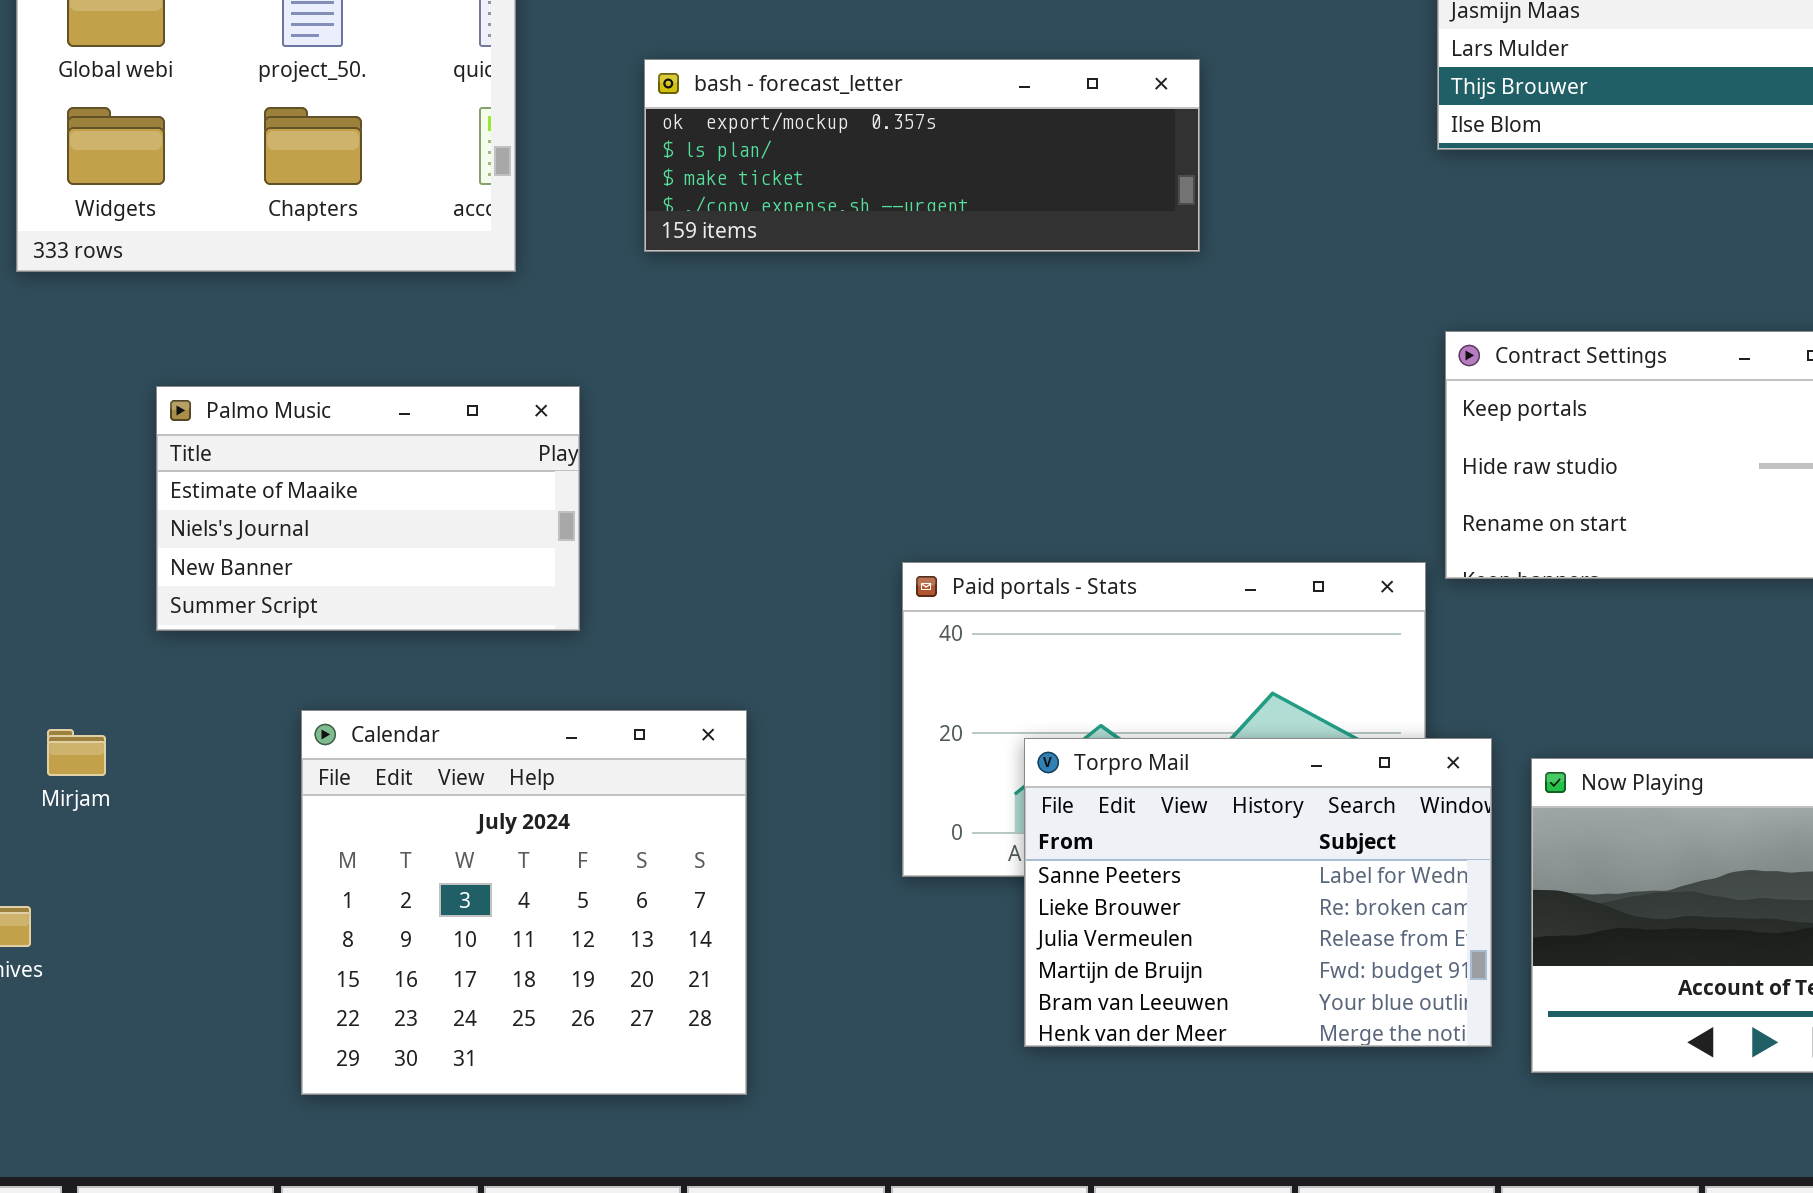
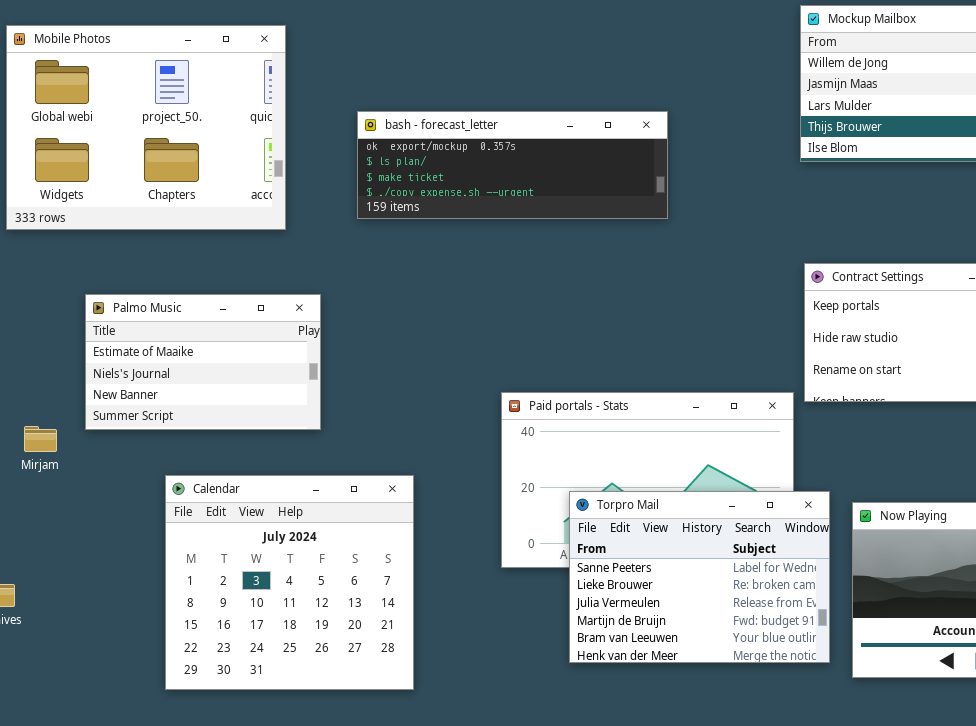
Mirjam: [47,729,106,776] -> [24,426,57,452], moved

